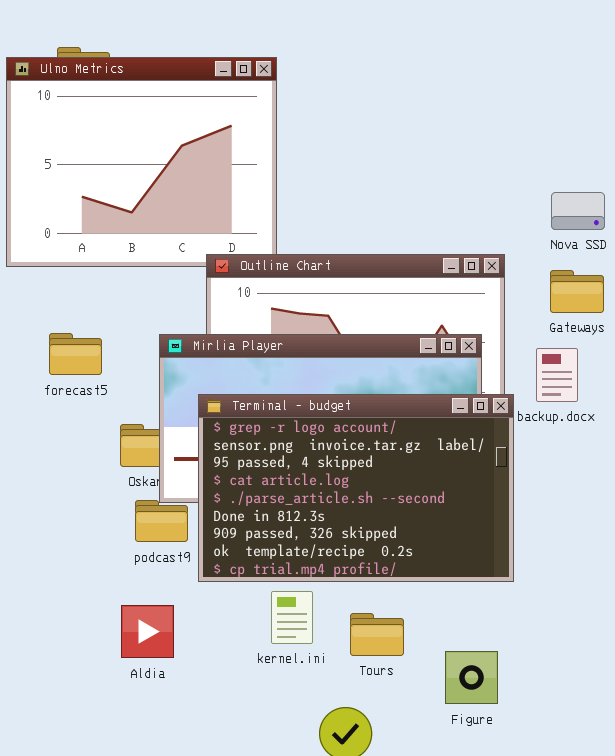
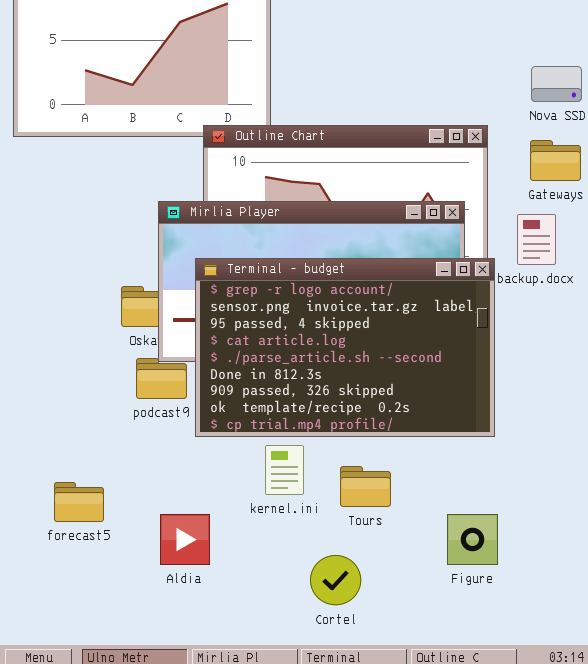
forecast5: [49,333,102,375] -> [54,482,104,522], moved
Aldia: [121,605,174,658] -> [160,514,210,565], moved
Figure: [445,651,498,704] -> [447,514,498,565], moved

